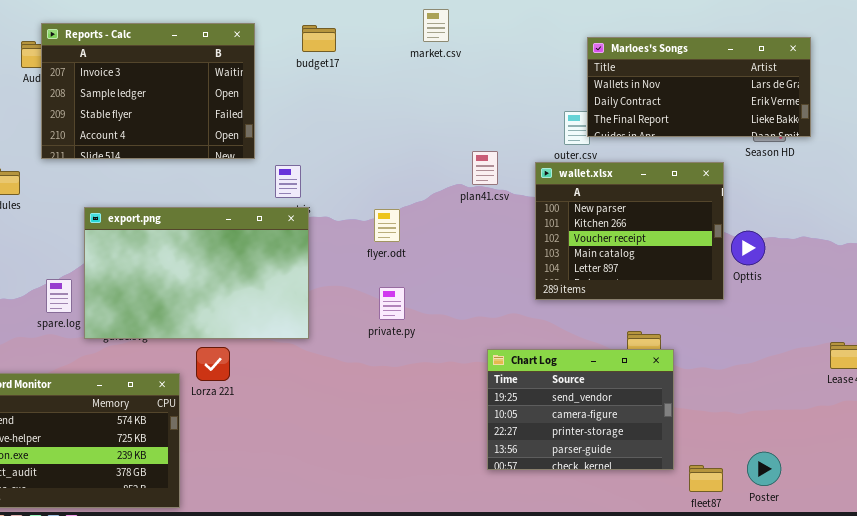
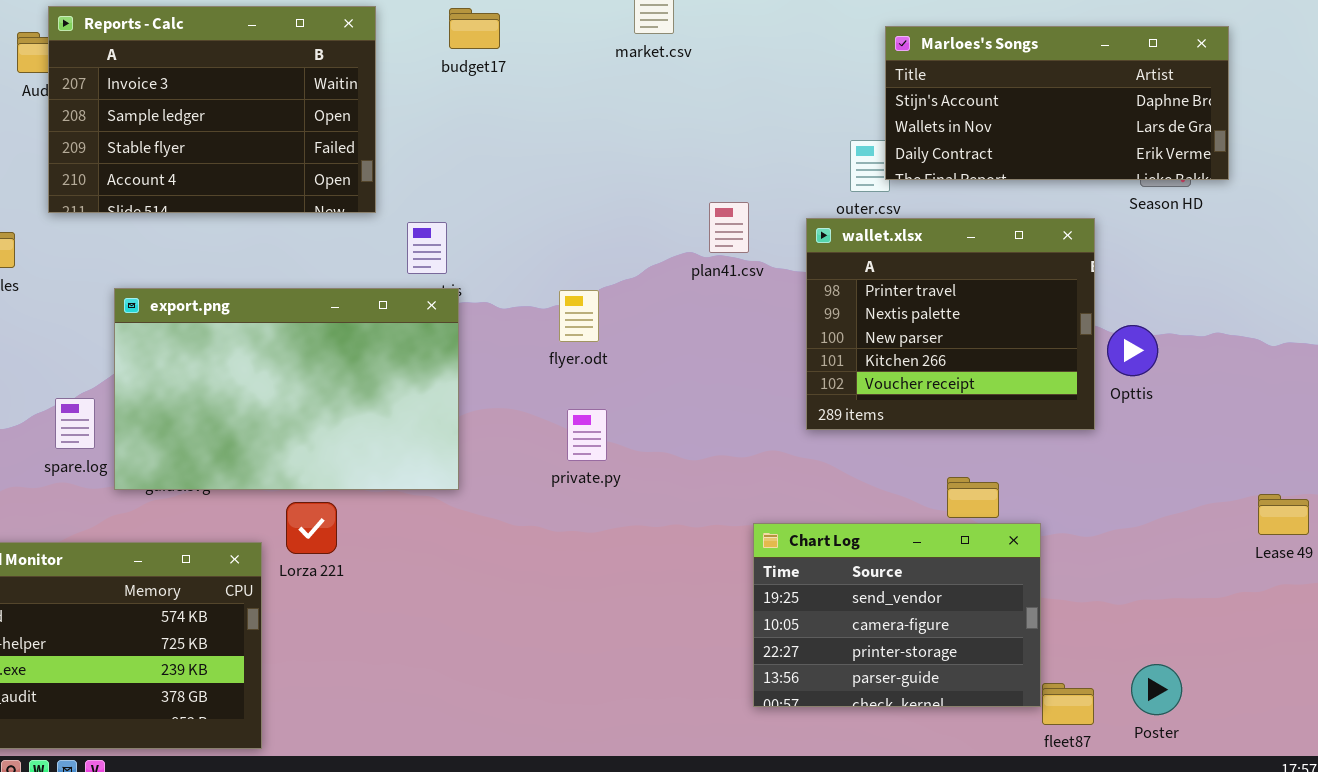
Marloes's Songs: [587,37,811,137] -> [885,26,1229,180], scrolled up 1 row
wallet.xlsx: [535,162,724,300] -> [806,218,1095,430], scrolled up 2 rows
Chart Log: [487,349,674,470] -> [753,523,1041,707], moved

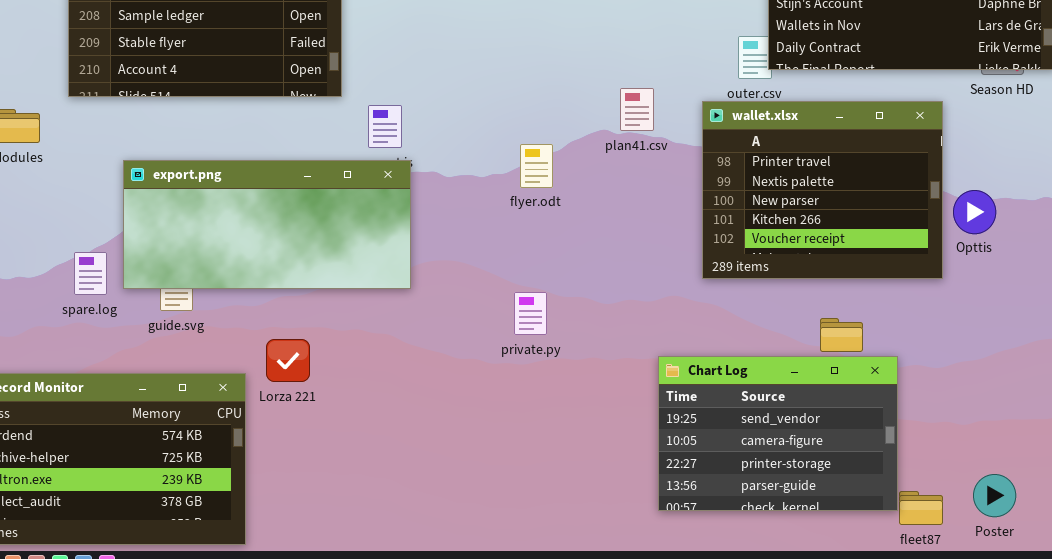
export.png: [114,288,459,490] -> [123,160,411,289], resized
flyer.odt: [559,290,599,342] -> [520,144,553,188], moved
private.py: [567,409,607,461] -> [514,292,547,335], moved

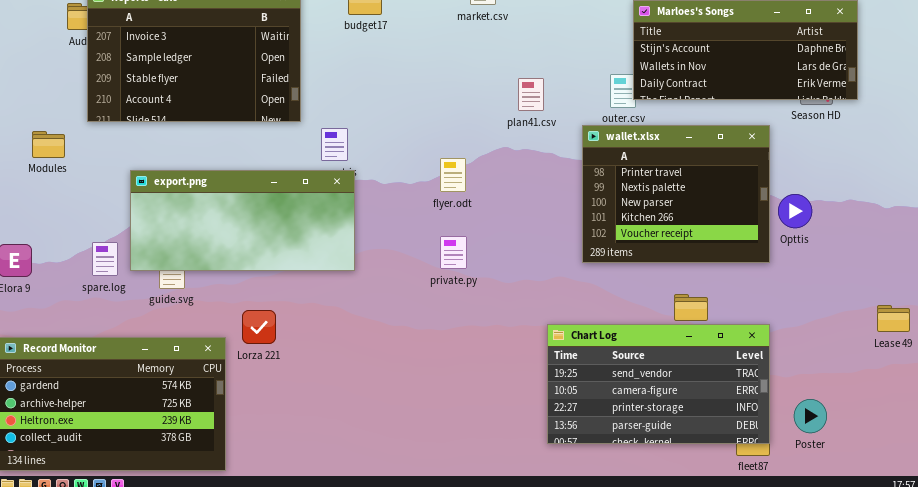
plan41.csv: [620,88,654,131] -> [518,78,544,111], moved
private.py: [514,292,547,335] -> [440,236,467,269], moved
Chart Log: [658,356,898,511] -> [547,324,770,444], resized
Poster: [973,474,1016,517] -> [794,399,827,433], moved

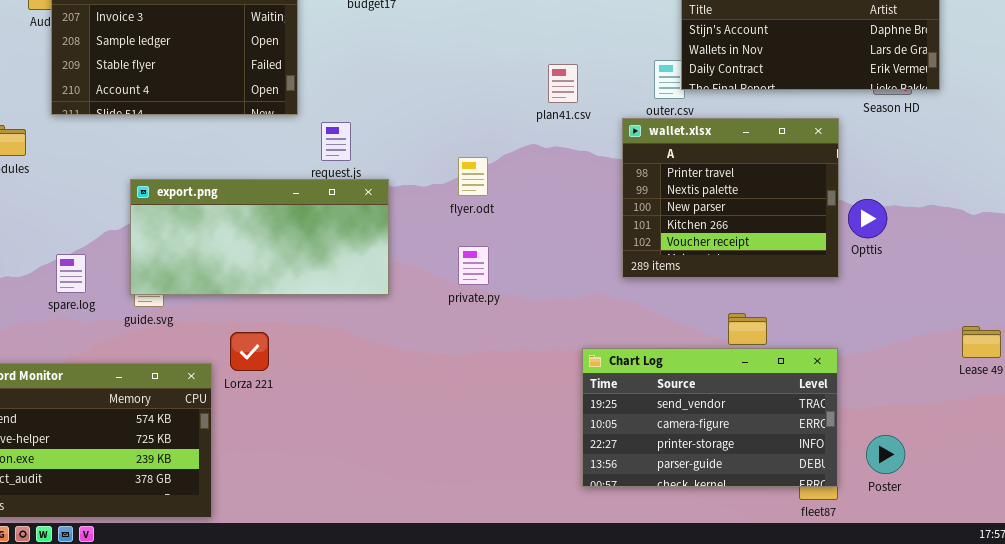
export.png: [130,170,355,271] -> [130,179,389,295], moved

